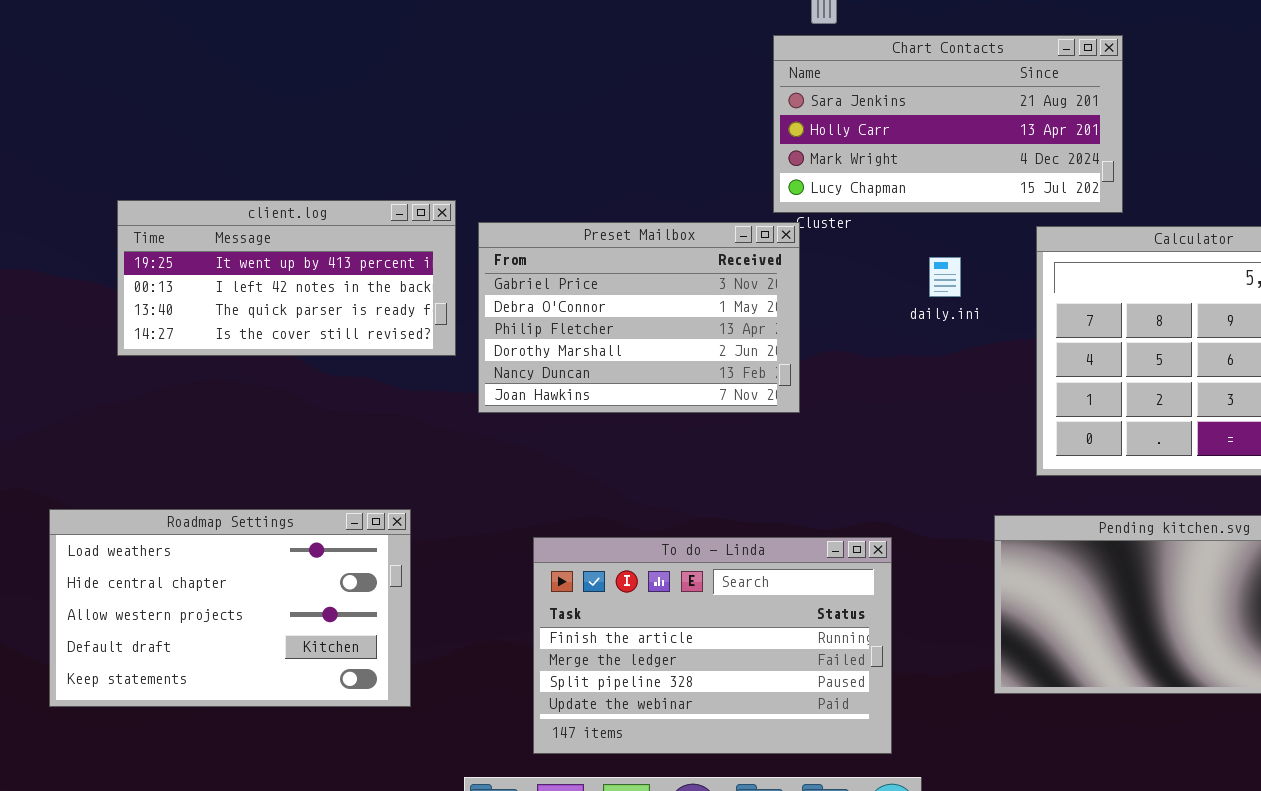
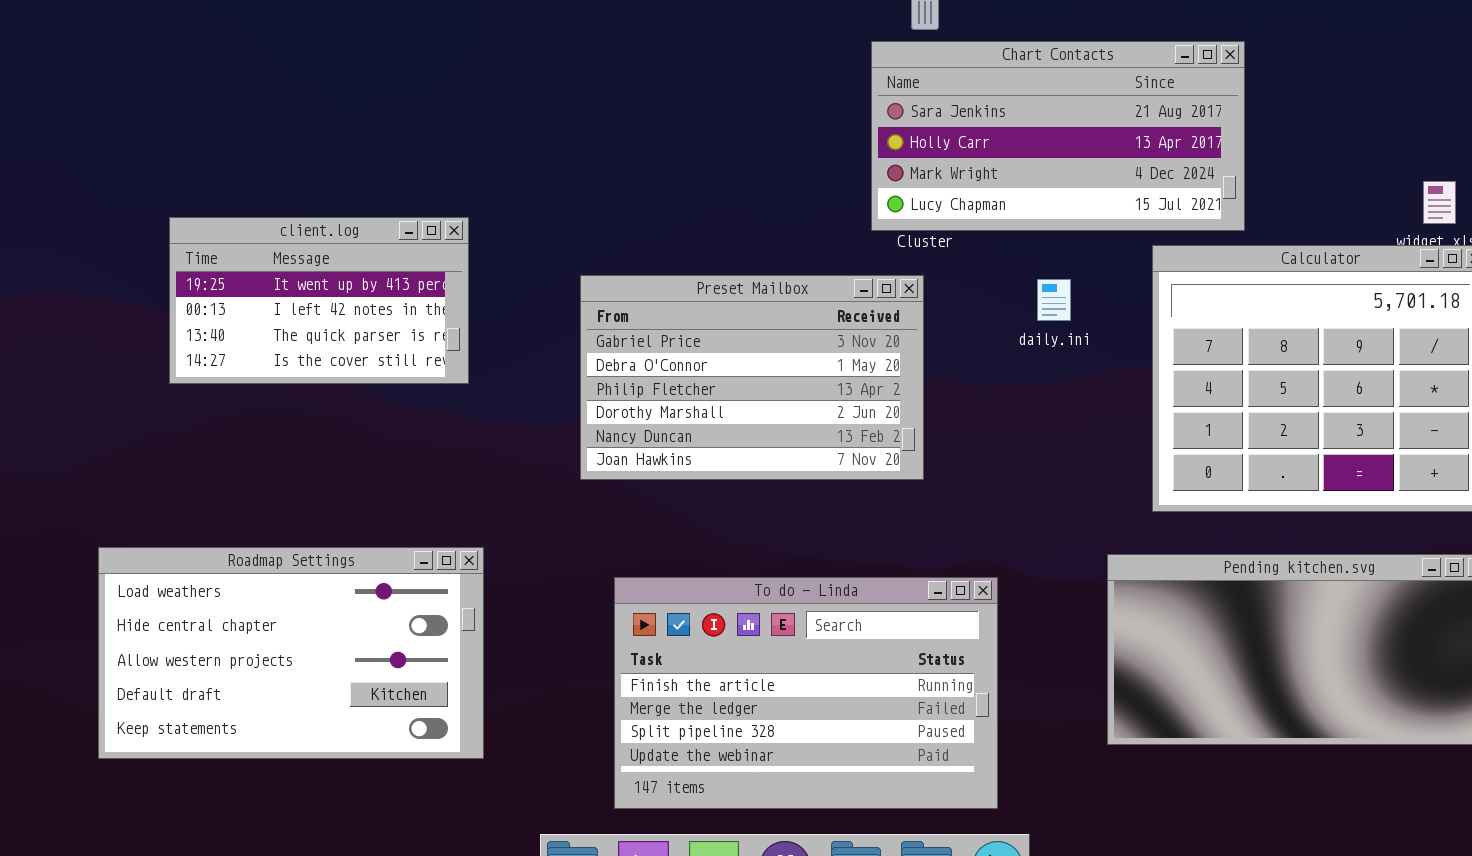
client.log: [117,200,456,356] -> [169,217,469,384], resized
Preset Mailbox: [478,222,800,413] -> [580,275,924,480], moved

